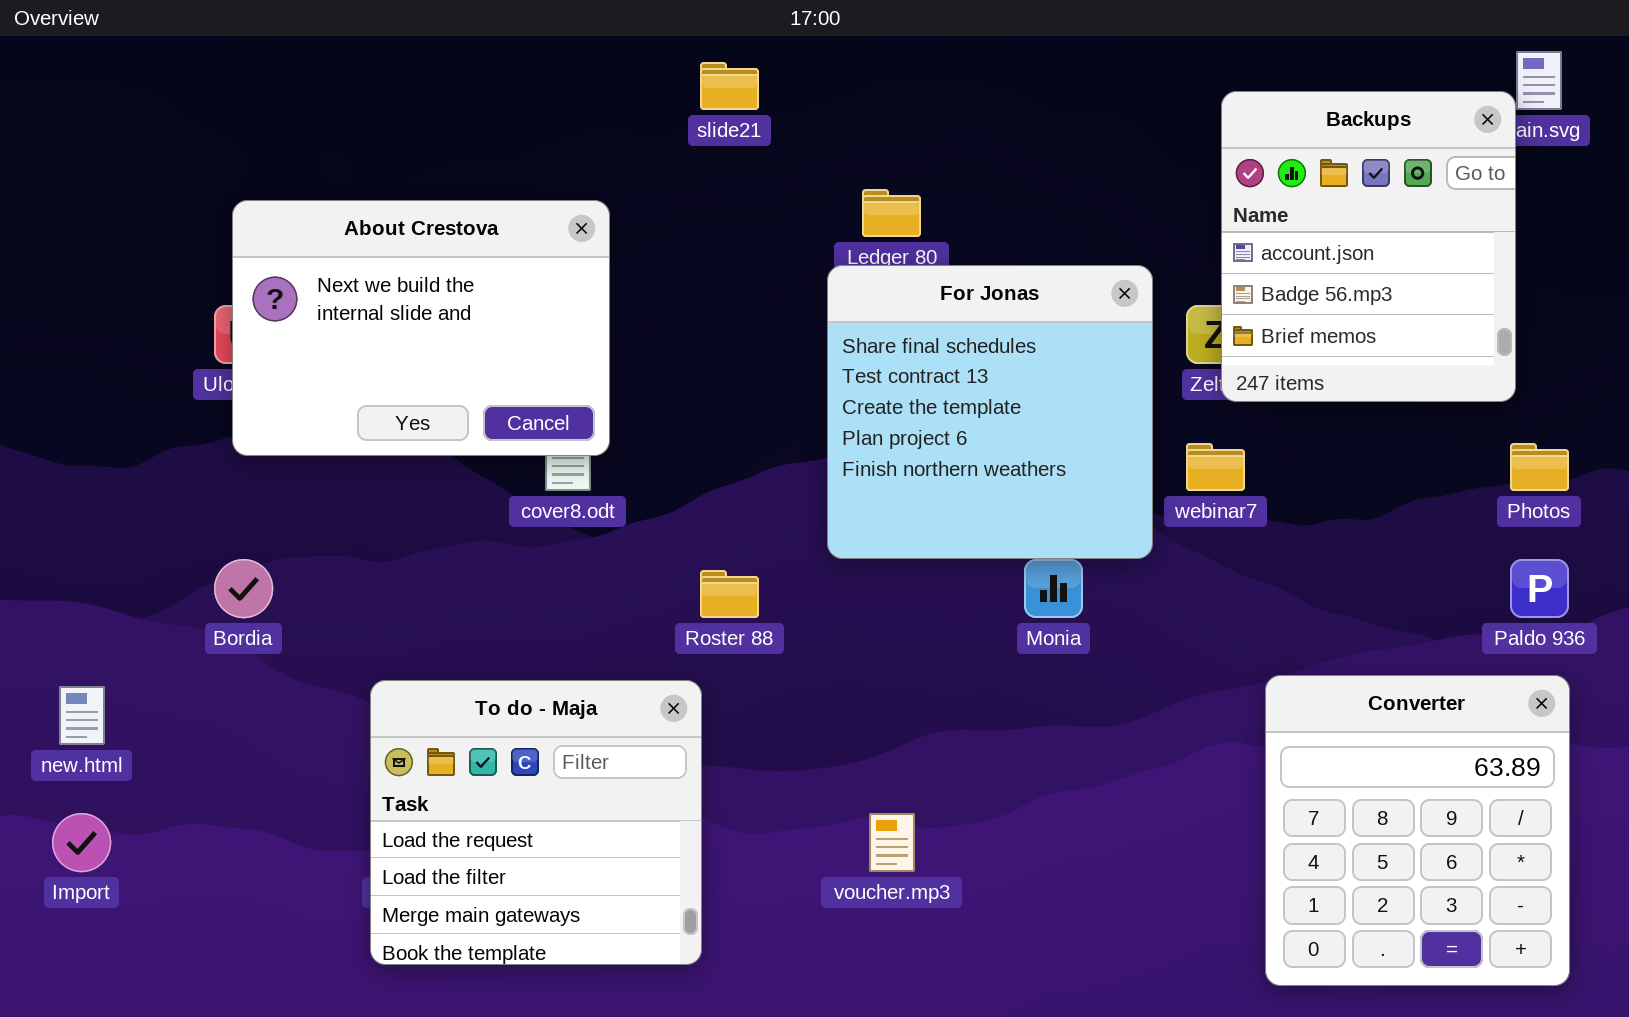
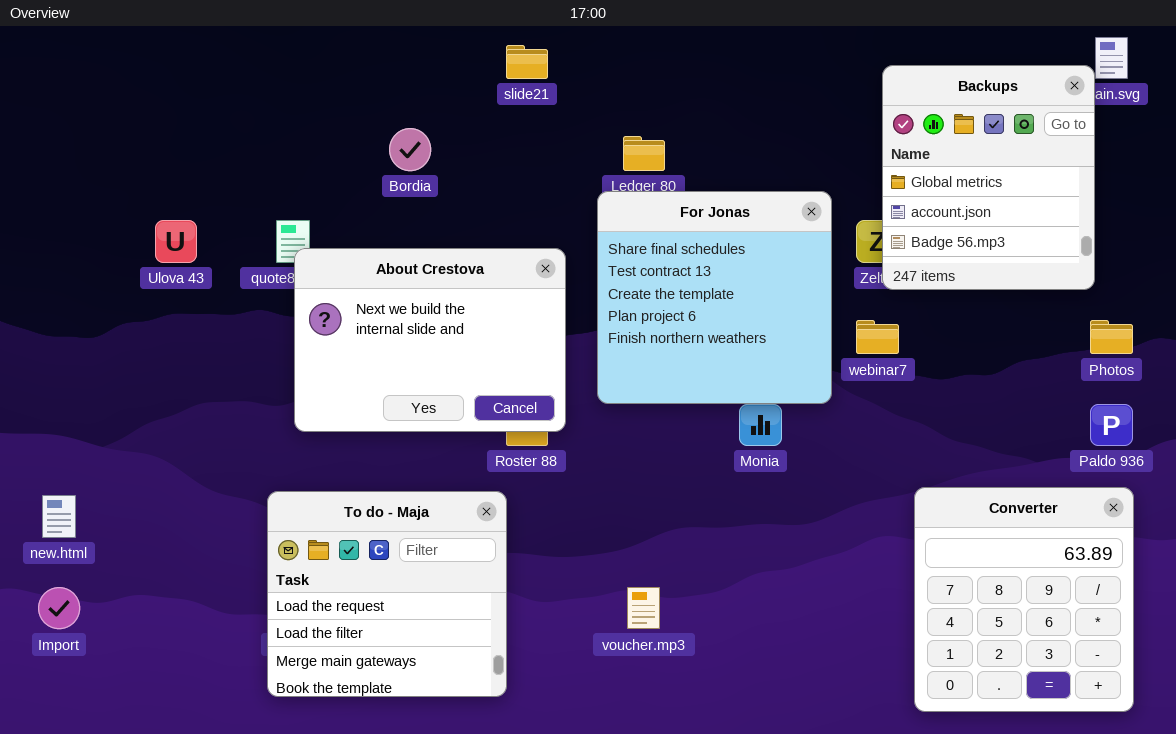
Backups: [1221,91,1516,402] -> [882,65,1095,290], scrolled up 1 row
About Crestova: [232,200,610,456] -> [294,248,566,432], moved
Bordia: [214,559,273,618] -> [389,128,431,171], moved

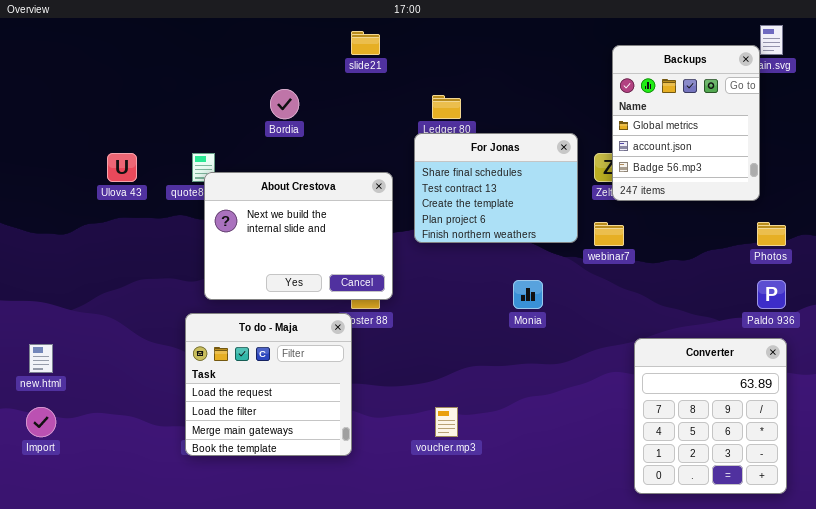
For Jonas: [597,191,832,404] -> [414,133,578,243], resized
To do - Maja: [267,491,507,697] -> [185,313,352,456], moved

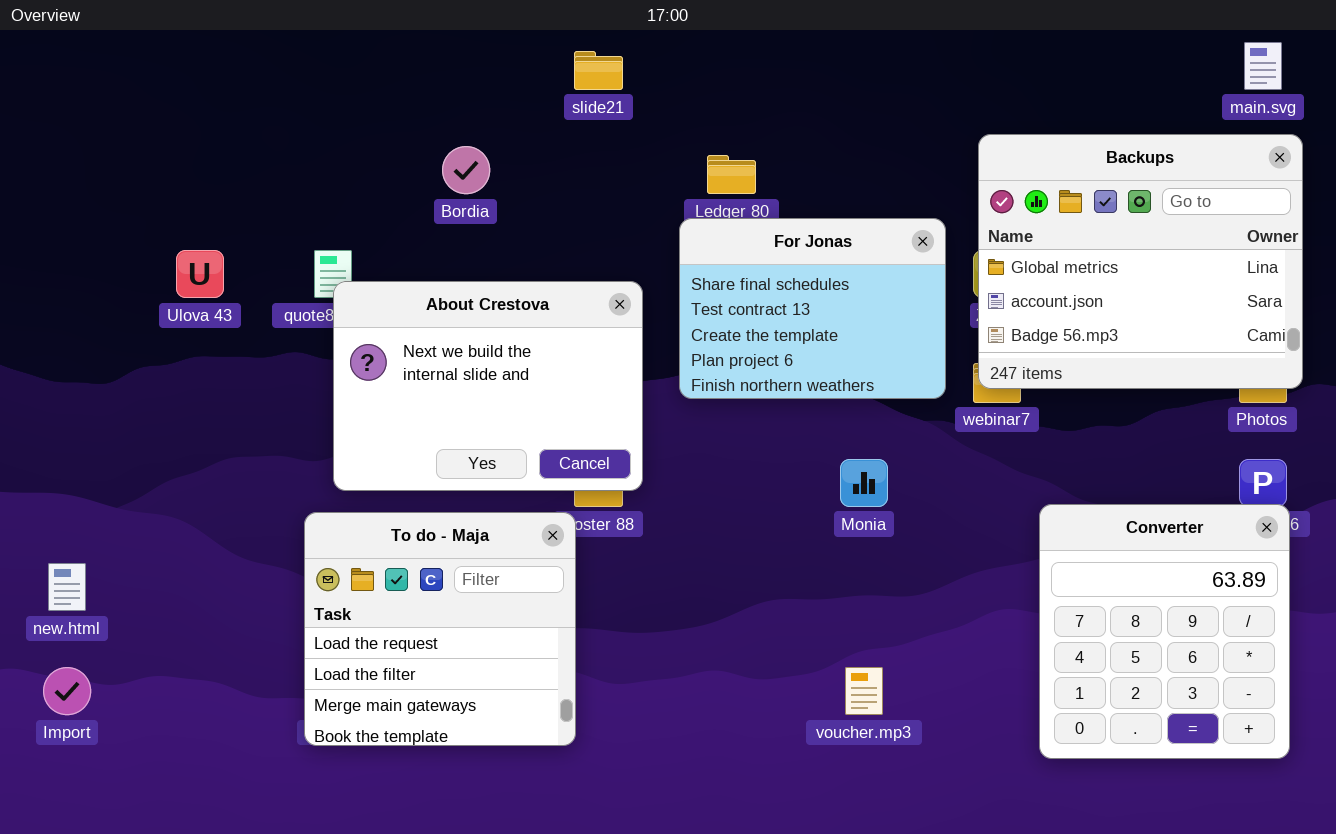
Backups: [612,45,760,201] -> [978,134,1303,389], moved, resized
Converter: [634,338,787,494] -> [1039,504,1290,759], moved
voucher.mp3: [435,407,458,437] -> [845,667,883,715], moved

